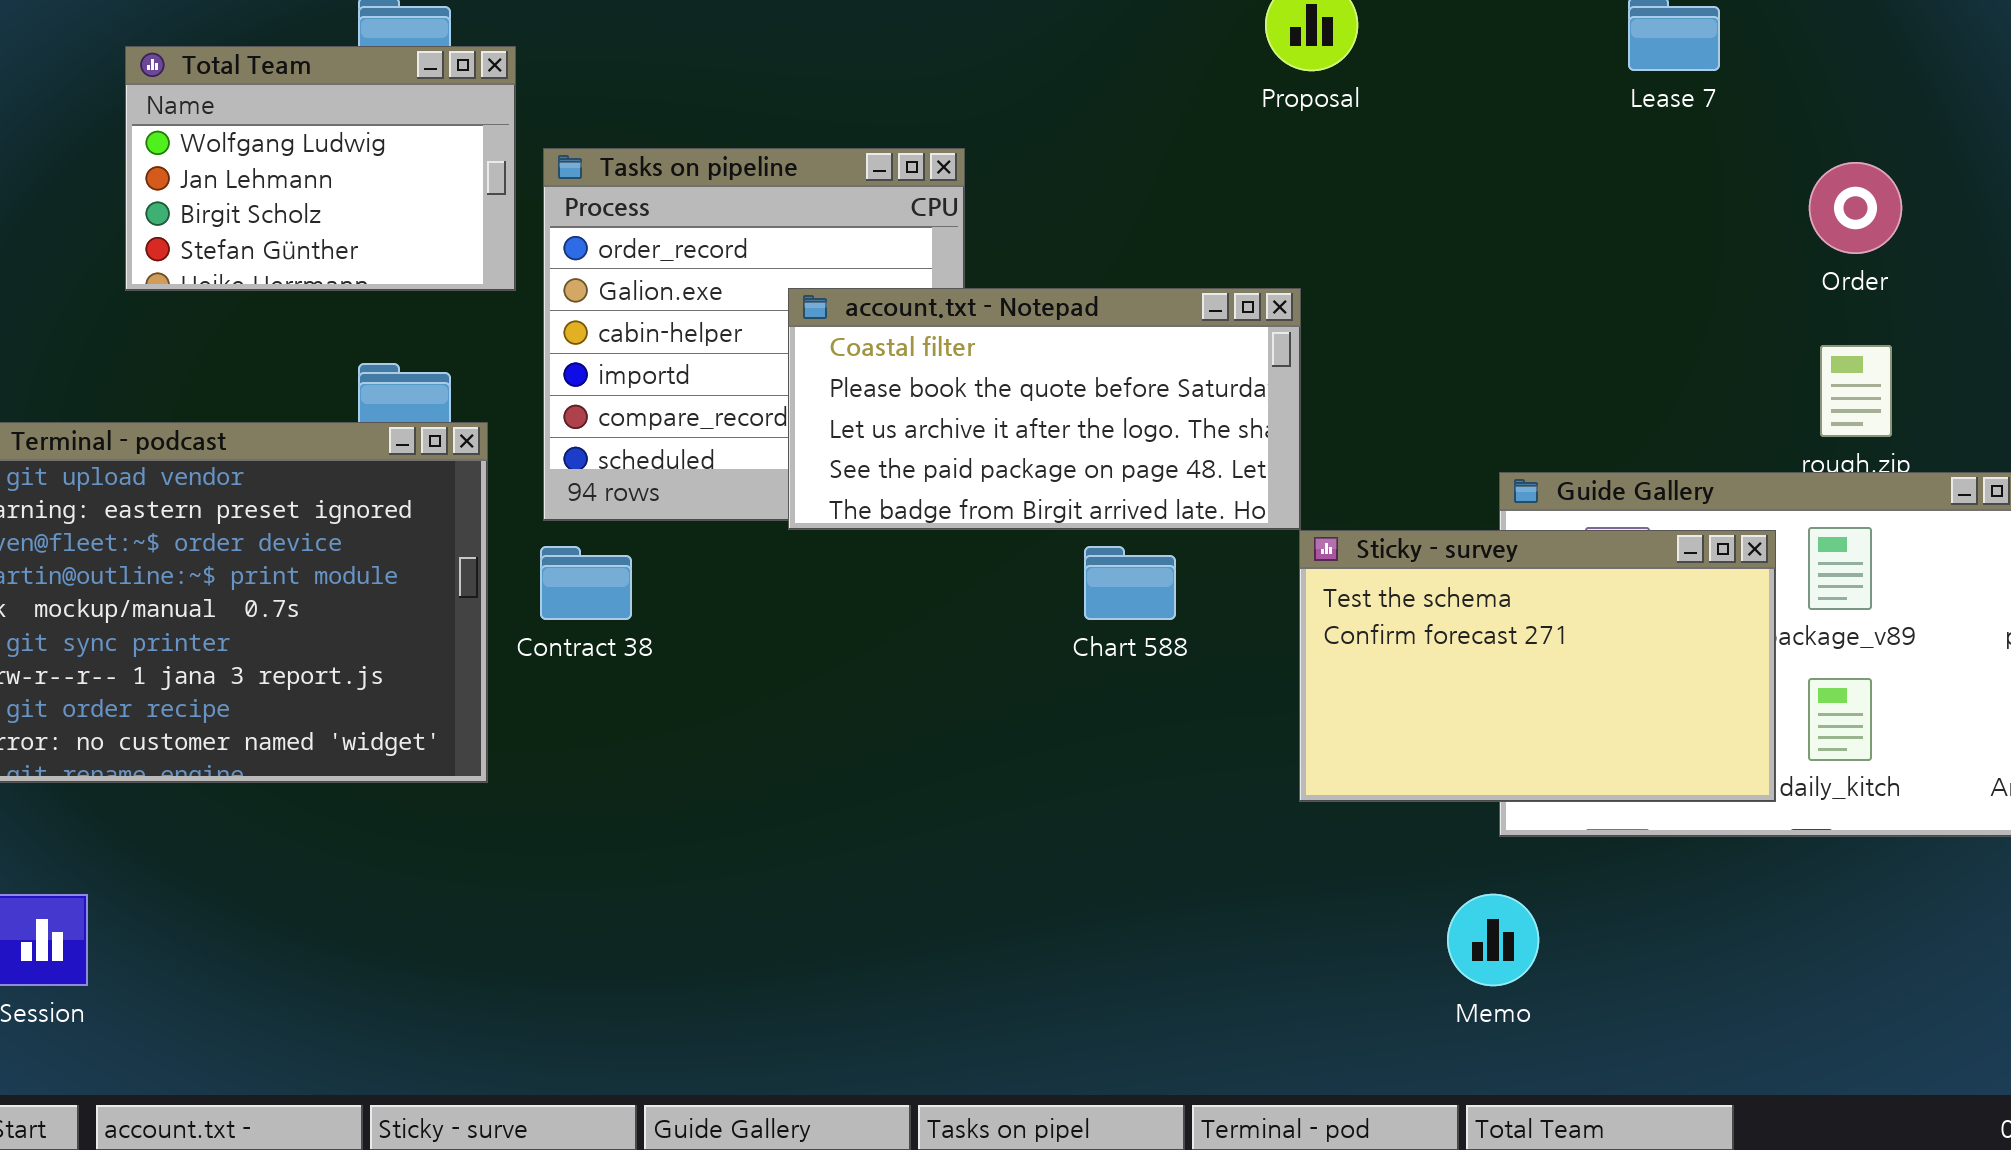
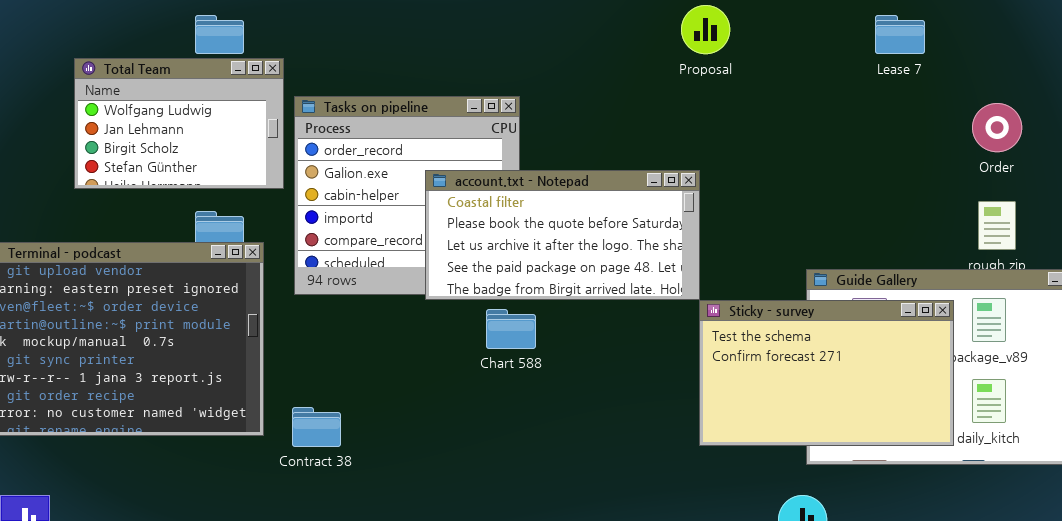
Total Team: [125,46,516,291] -> [74,58,284,189], moved
Contract 38: [540,546,632,620] -> [292,407,341,447], moved
Chart 588: [1084,546,1176,620] -> [486,309,536,349], moved

